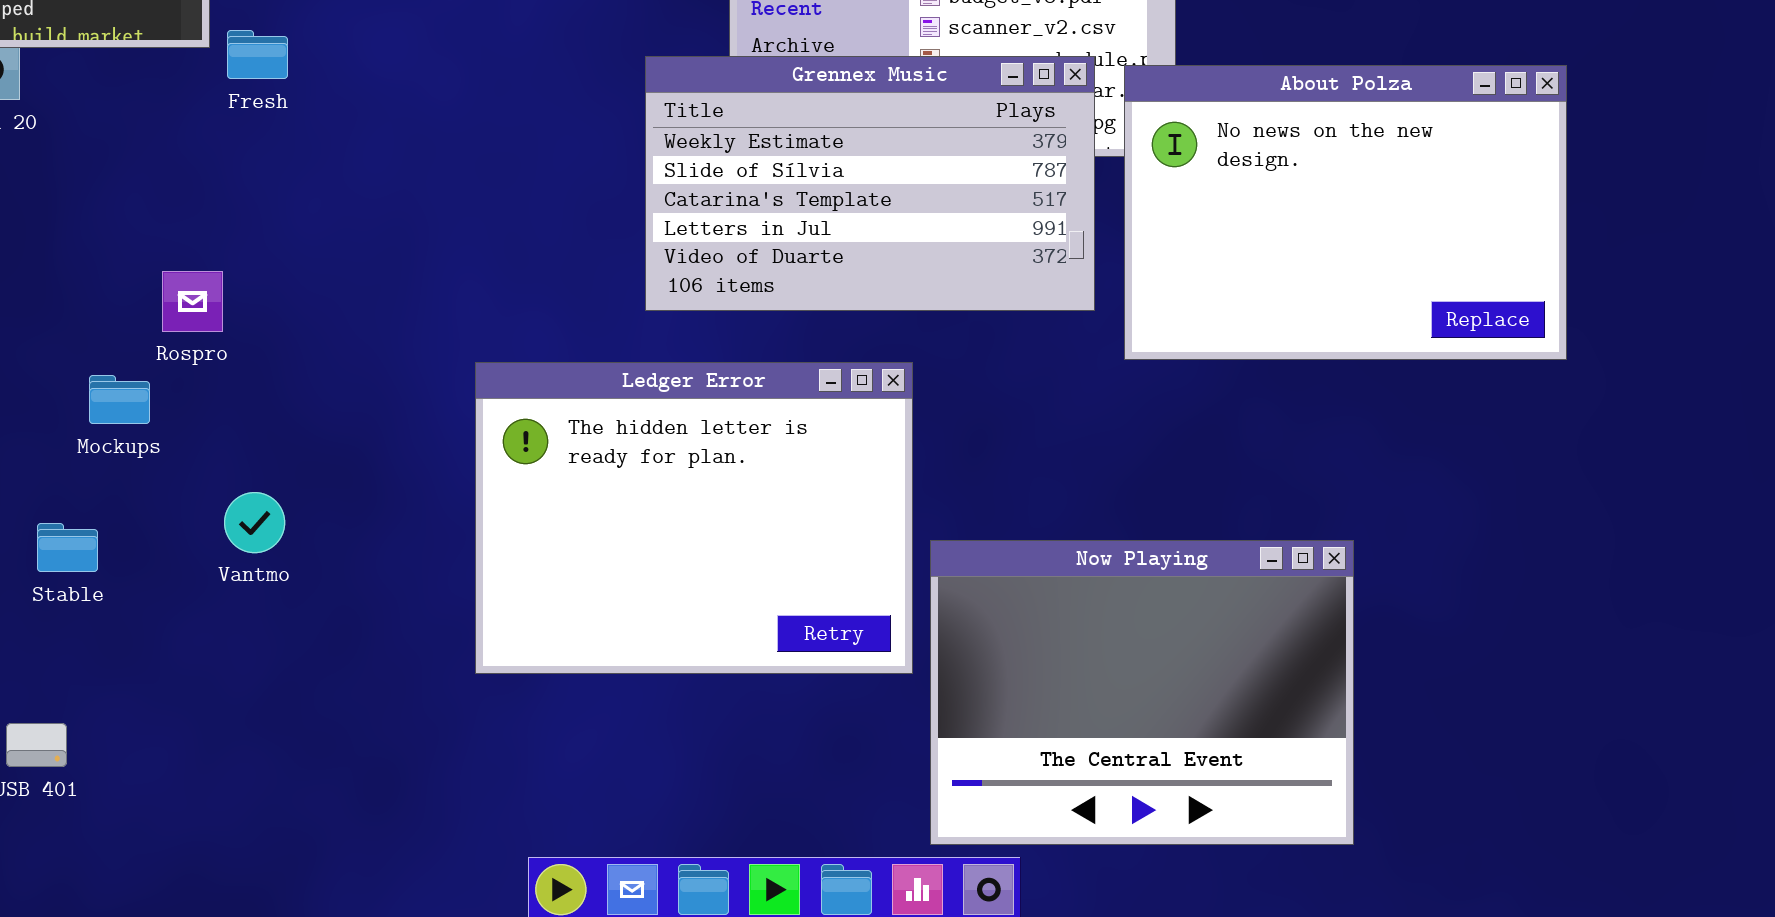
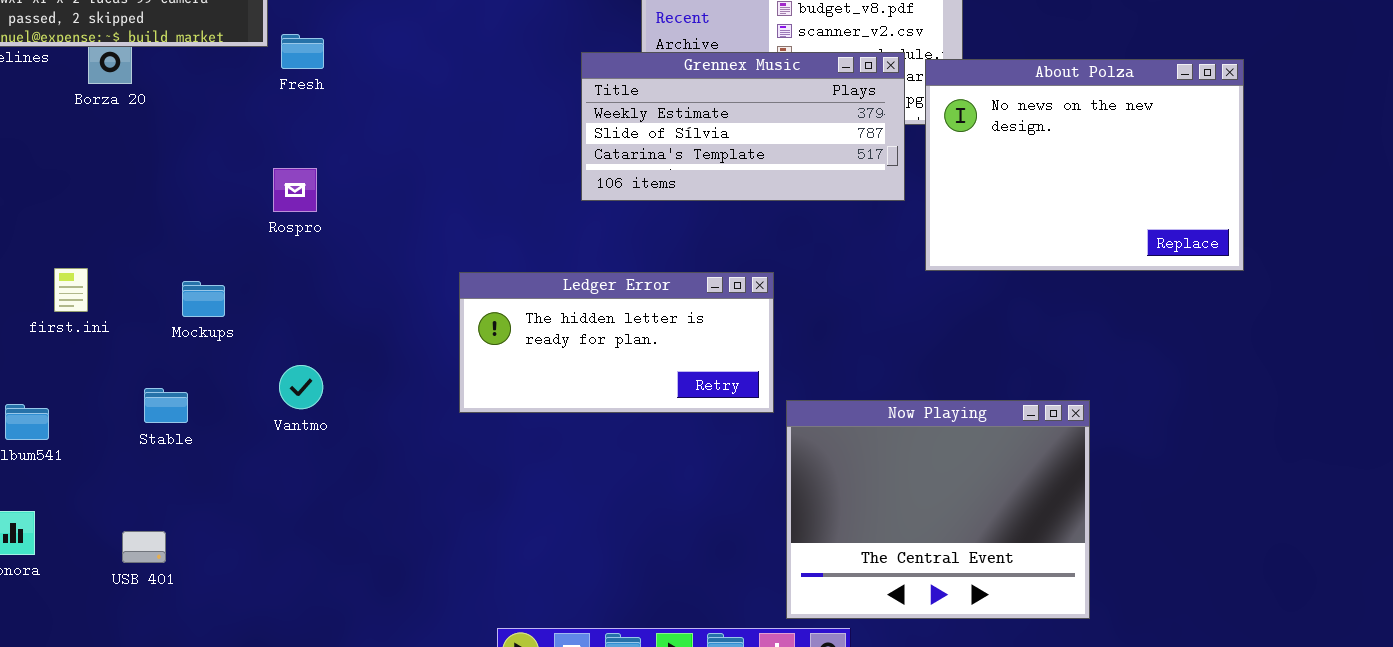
Grennex Music: [645,56,1095,311] -> [581,52,905,201], resized
Rospro: [162,271,223,332] -> [273,168,317,212], moved
Ledger Error: [475,362,913,674] -> [459,272,774,413], resized

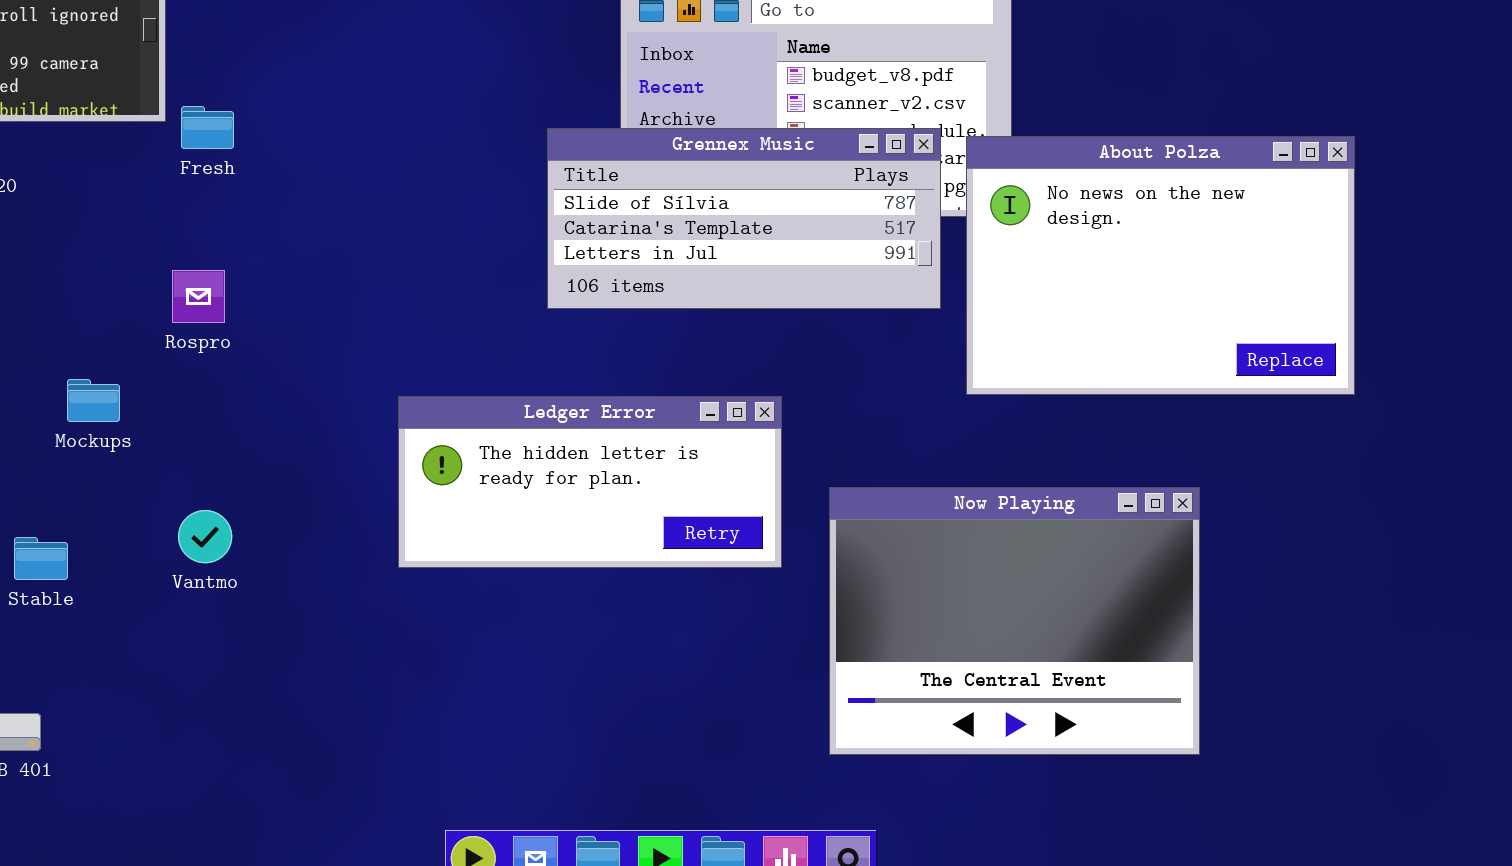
Grennex Music: [581,52,905,201] -> [547,128,941,309], scrolled down 1 row
Mockups: [182,281,225,317] -> [67,379,120,422], moved
Now Playing: [786,400,1090,619] -> [829,487,1200,755], moved

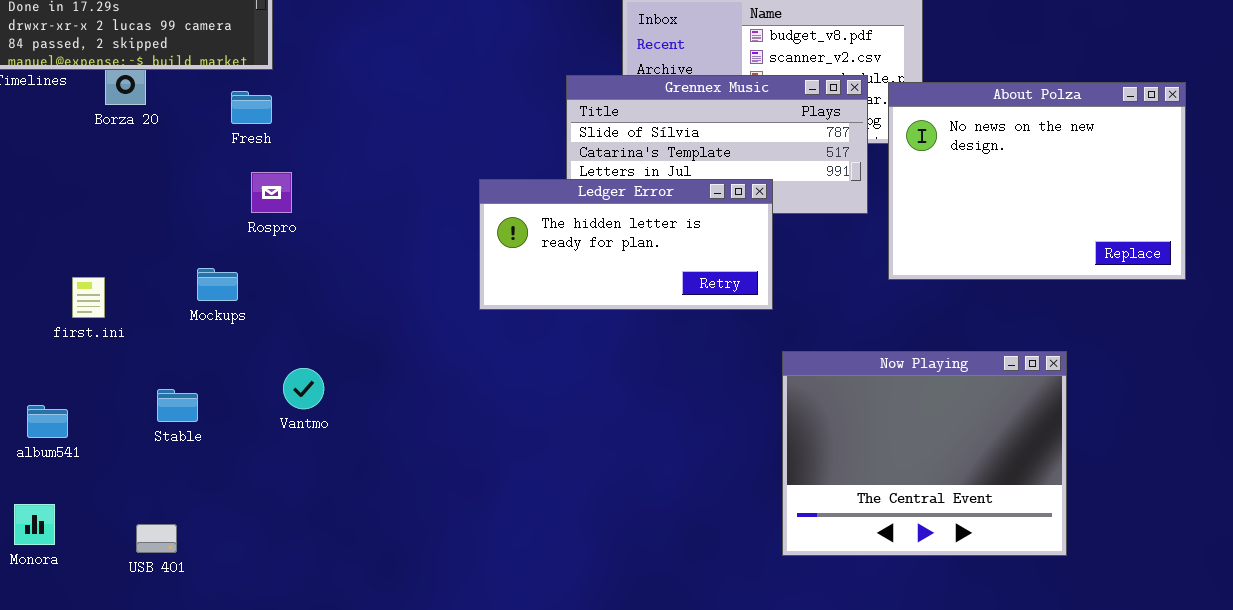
Fresh: [181,106,234,149] -> [231,91,272,124], moved
Rospro: [172,270,225,323] -> [251,172,292,213], moved
Ledger Error: [398,396,782,568] -> [479,179,773,310], moved

